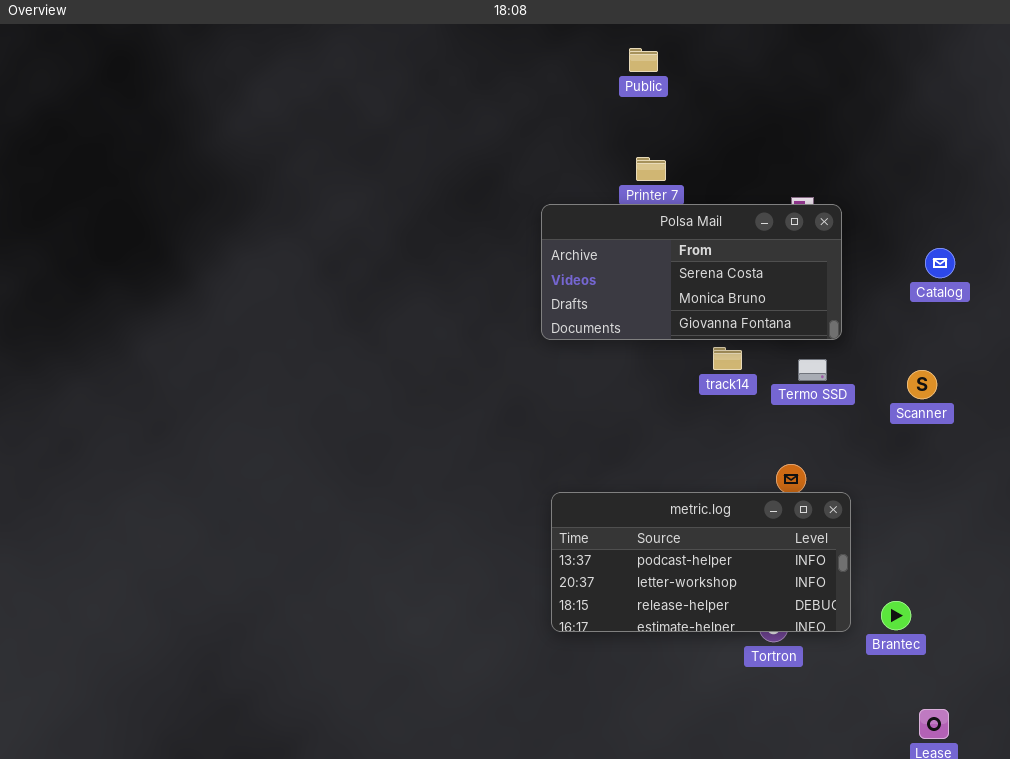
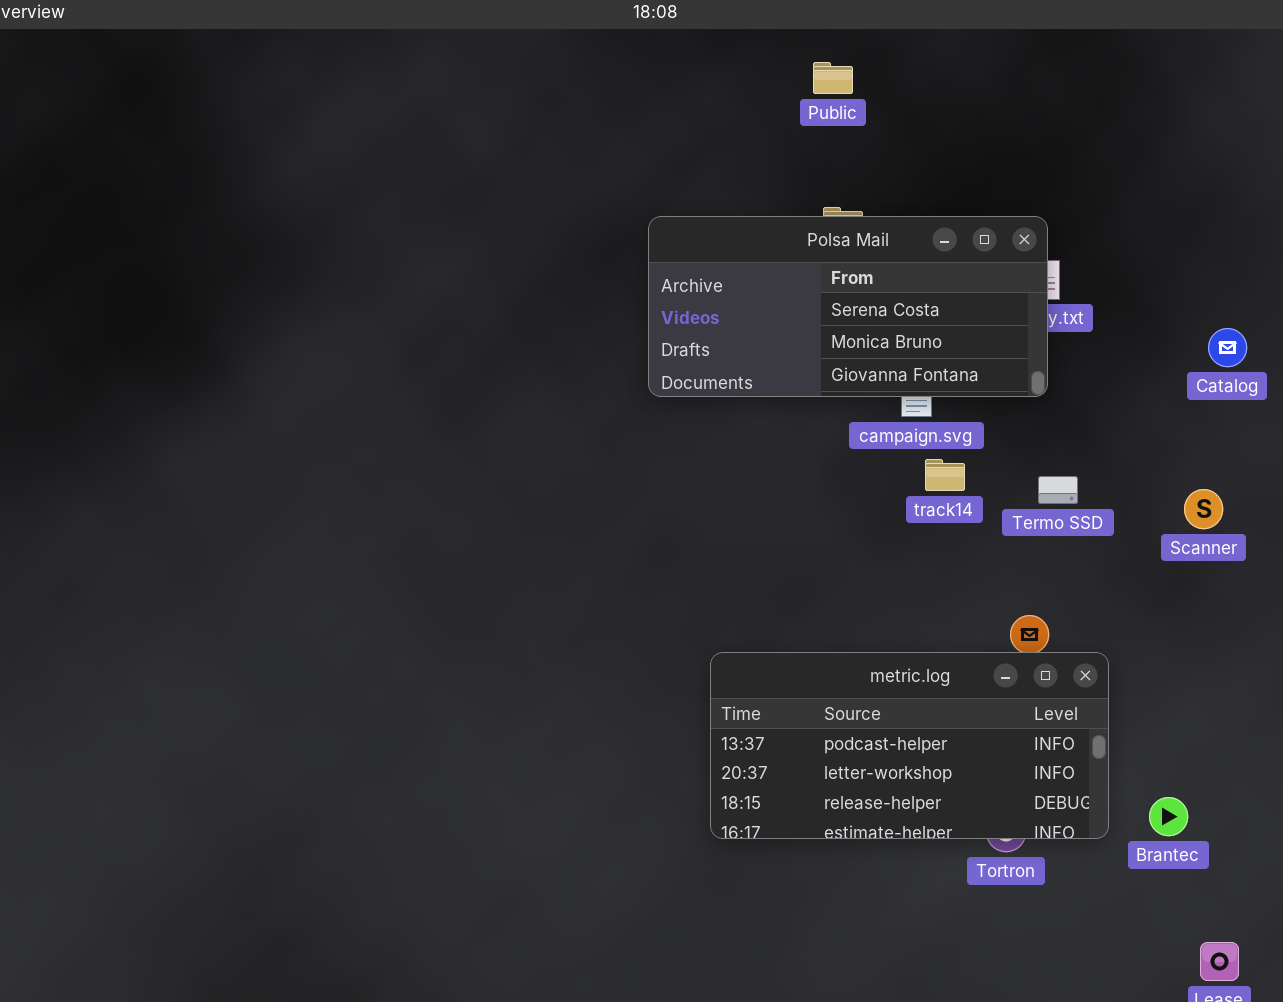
Polsa Mail: [541,204,842,340] -> [648,216,1048,397], moved

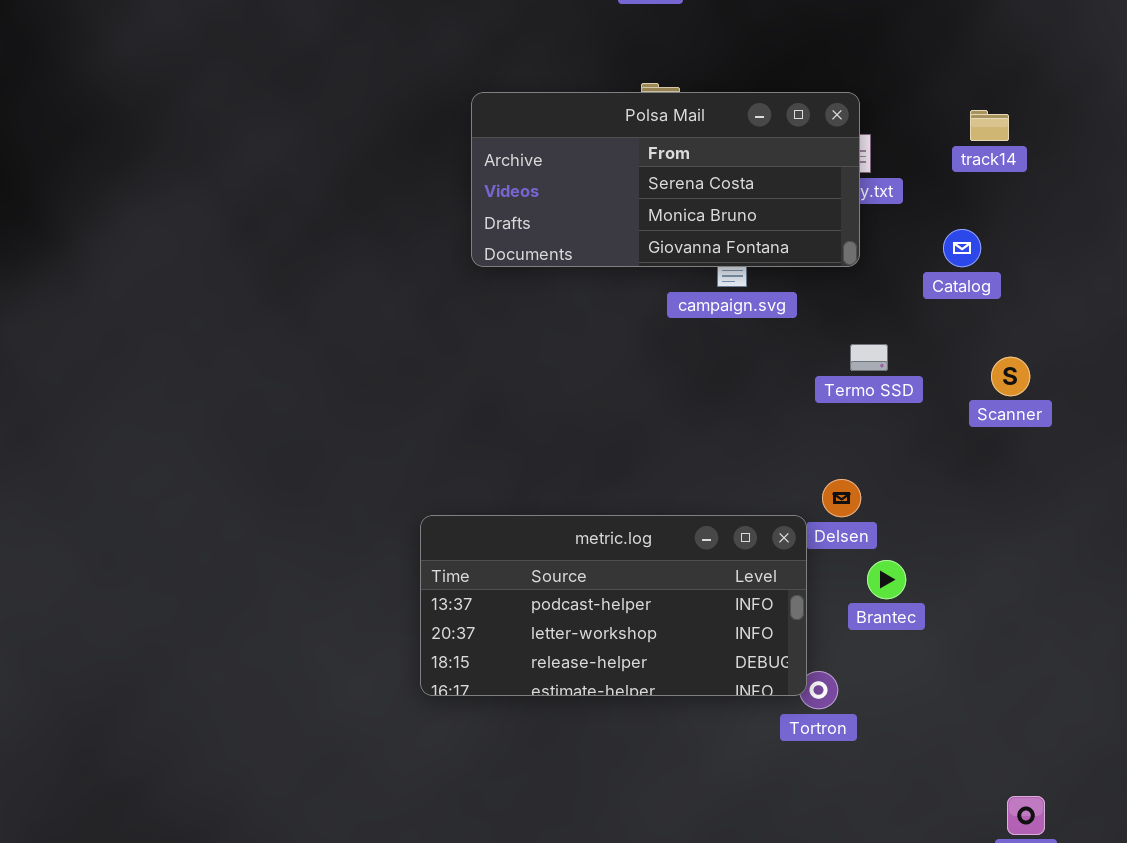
Catalog: [1208,328,1247,367] -> [943,229,981,267], moved
track14: [925,459,965,491] -> [970,110,1009,141], moved
metric.log: [710,652,1109,839] -> [420,515,807,696], moved
Brantec: [1149,797,1188,836] -> [867,560,906,599], moved

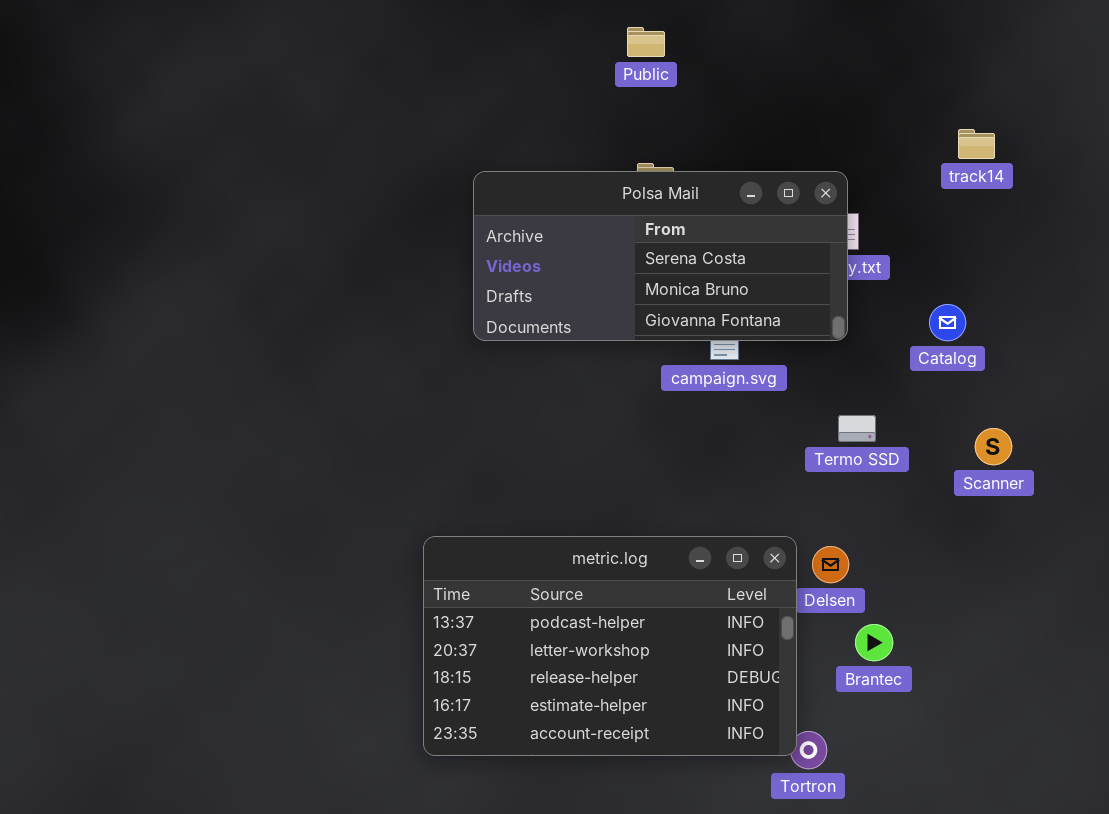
track14: [970,110,1009,141] -> [958,129,995,159], moved
metric.log: [420,515,807,696] -> [423,536,797,756], resized

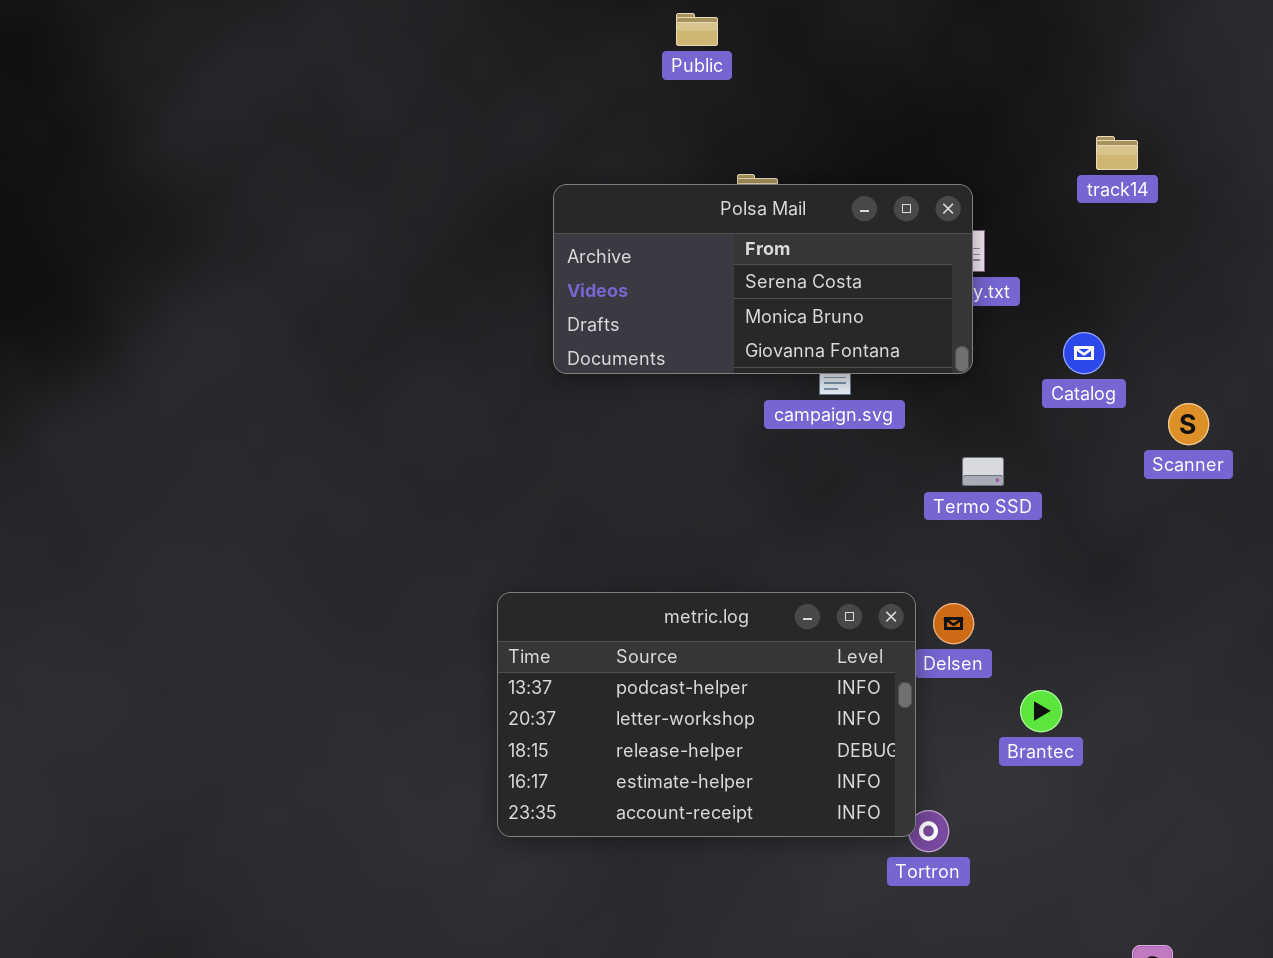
Public: [627,27,665,57] -> [676,13,718,46], moved
Scanner: [975,428,1012,465] -> [1168,403,1209,445], moved
Brantec: [855,624,893,661] -> [1020,690,1062,732], moved

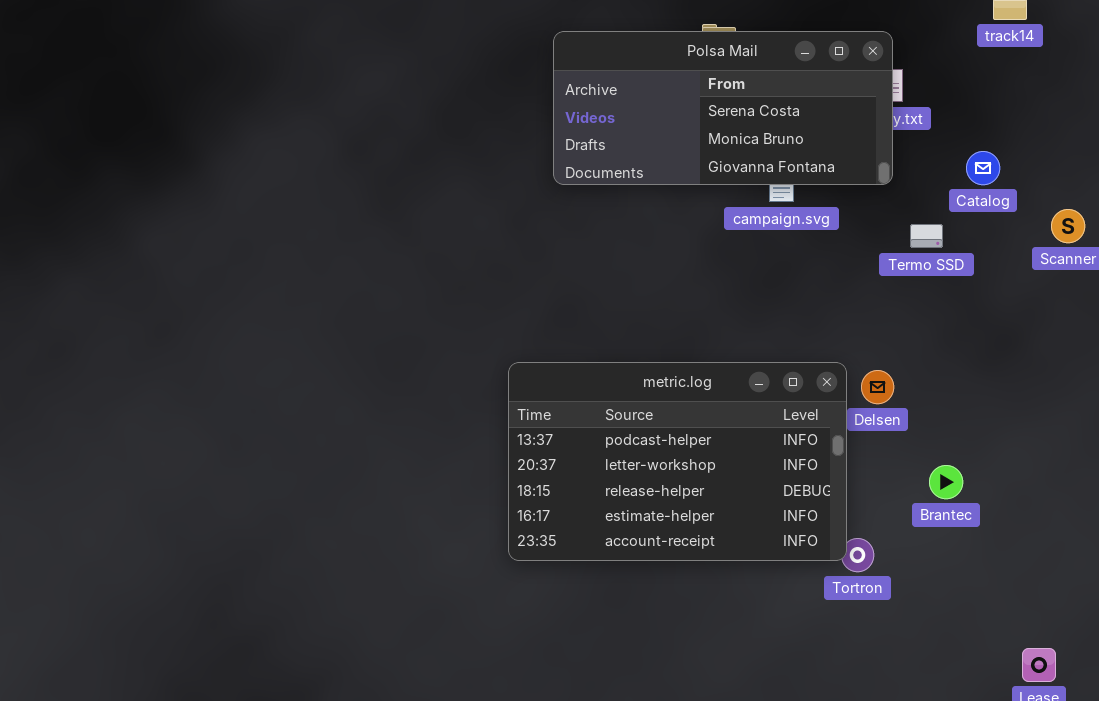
Termo SSD: [962,457,1004,486] -> [910,224,943,248], moved
Brantec: [1020,690,1062,732] -> [929,465,963,499], moved

